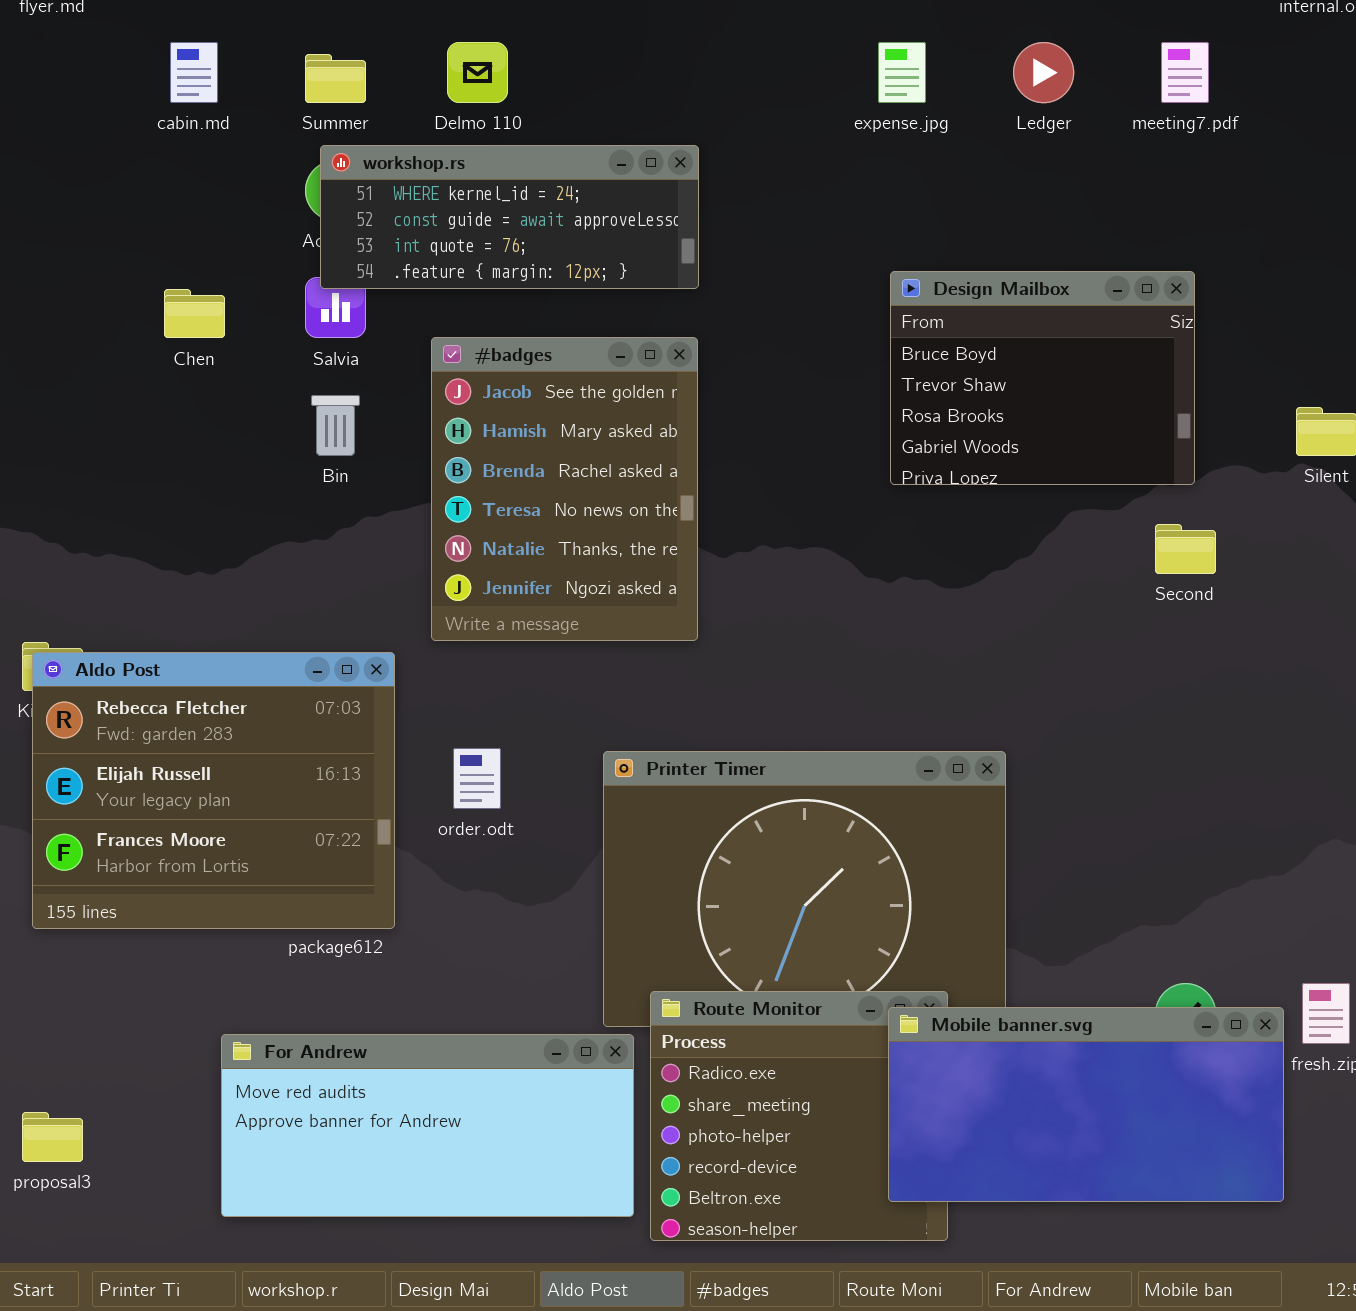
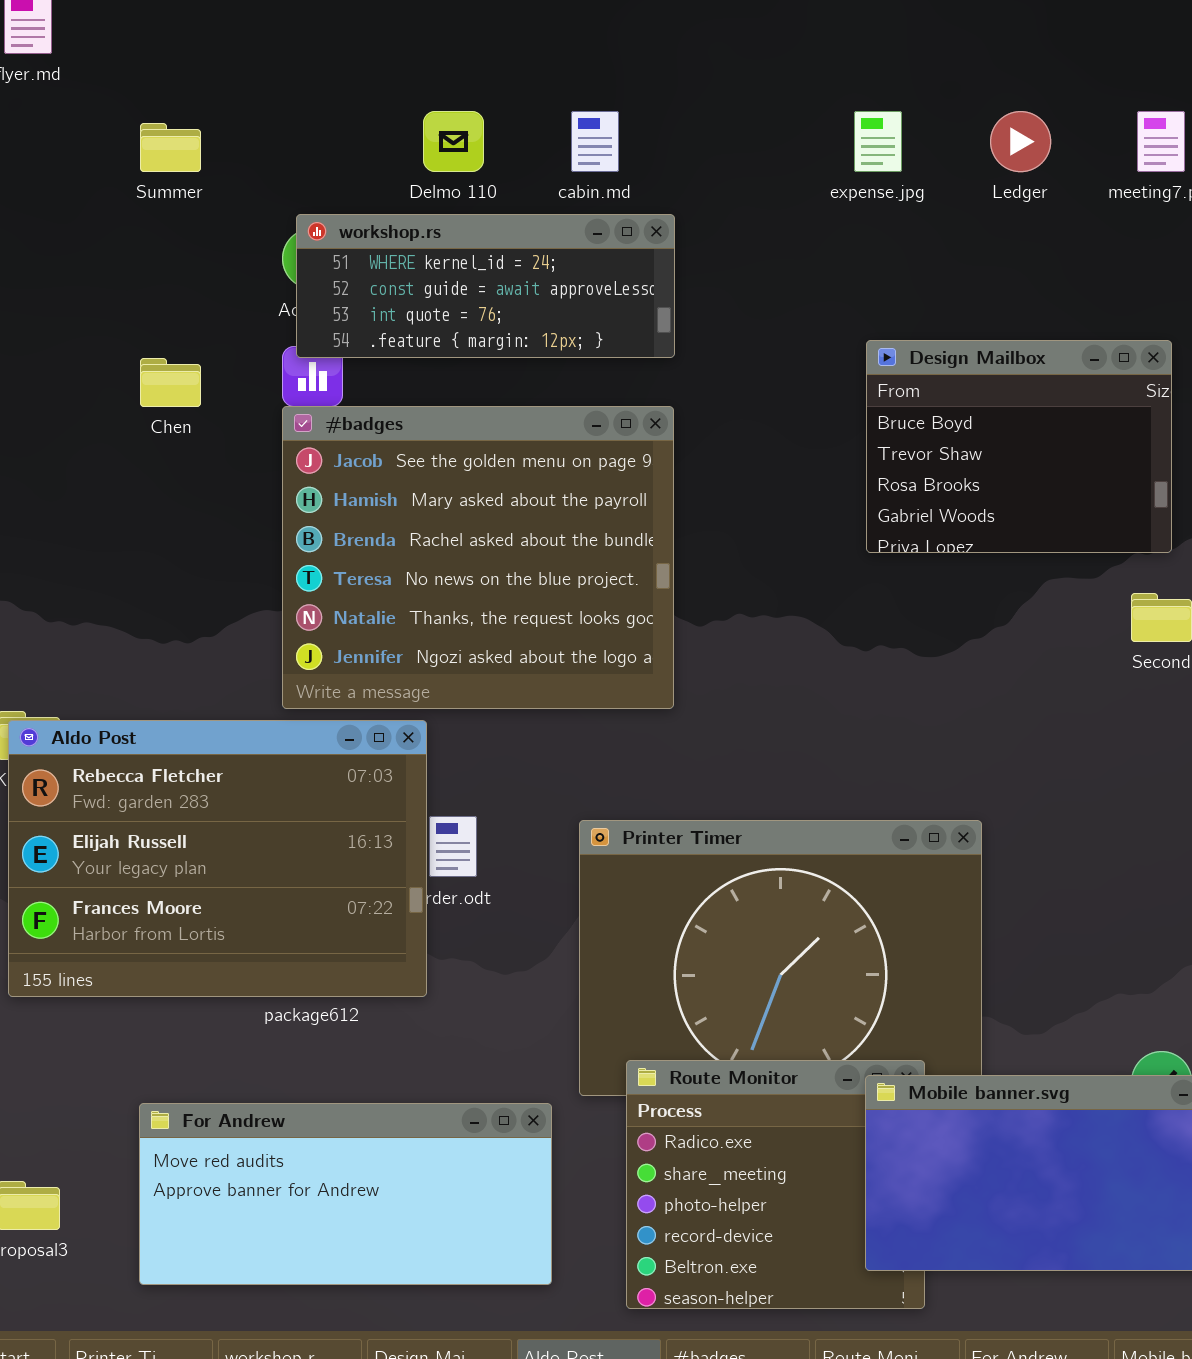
cabin.md: [170,42,218,103] -> [571,111,619,172], moved
Summer: [305,54,366,103] -> [140,123,201,172], moved
#badges: [431,337,698,641] -> [282,406,674,709], resized
Aldo Post: [32,652,395,929] -> [8,720,427,997], resized
For Andrew: [221,1034,634,1217] -> [139,1103,552,1285], moved

